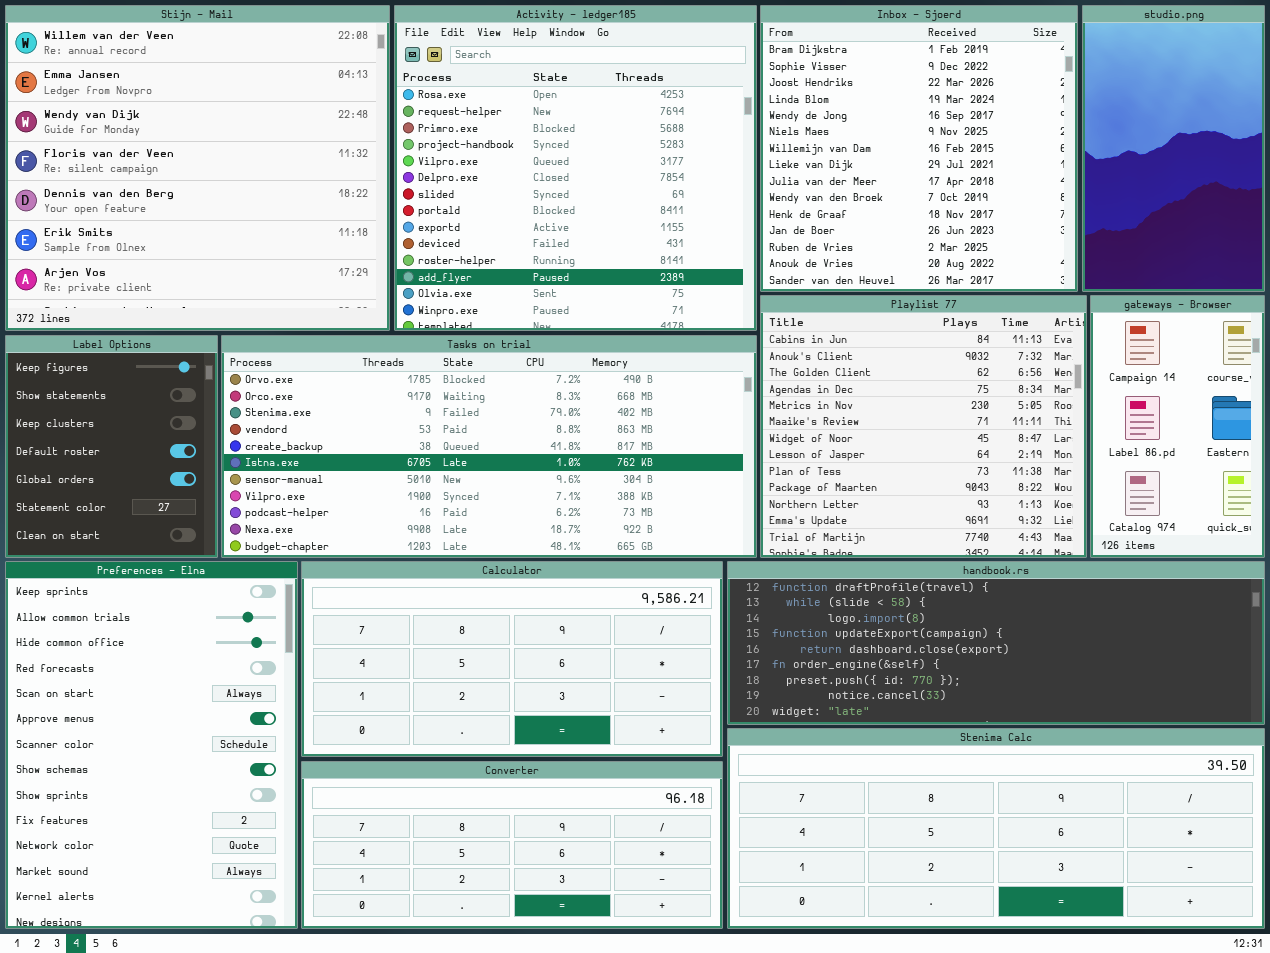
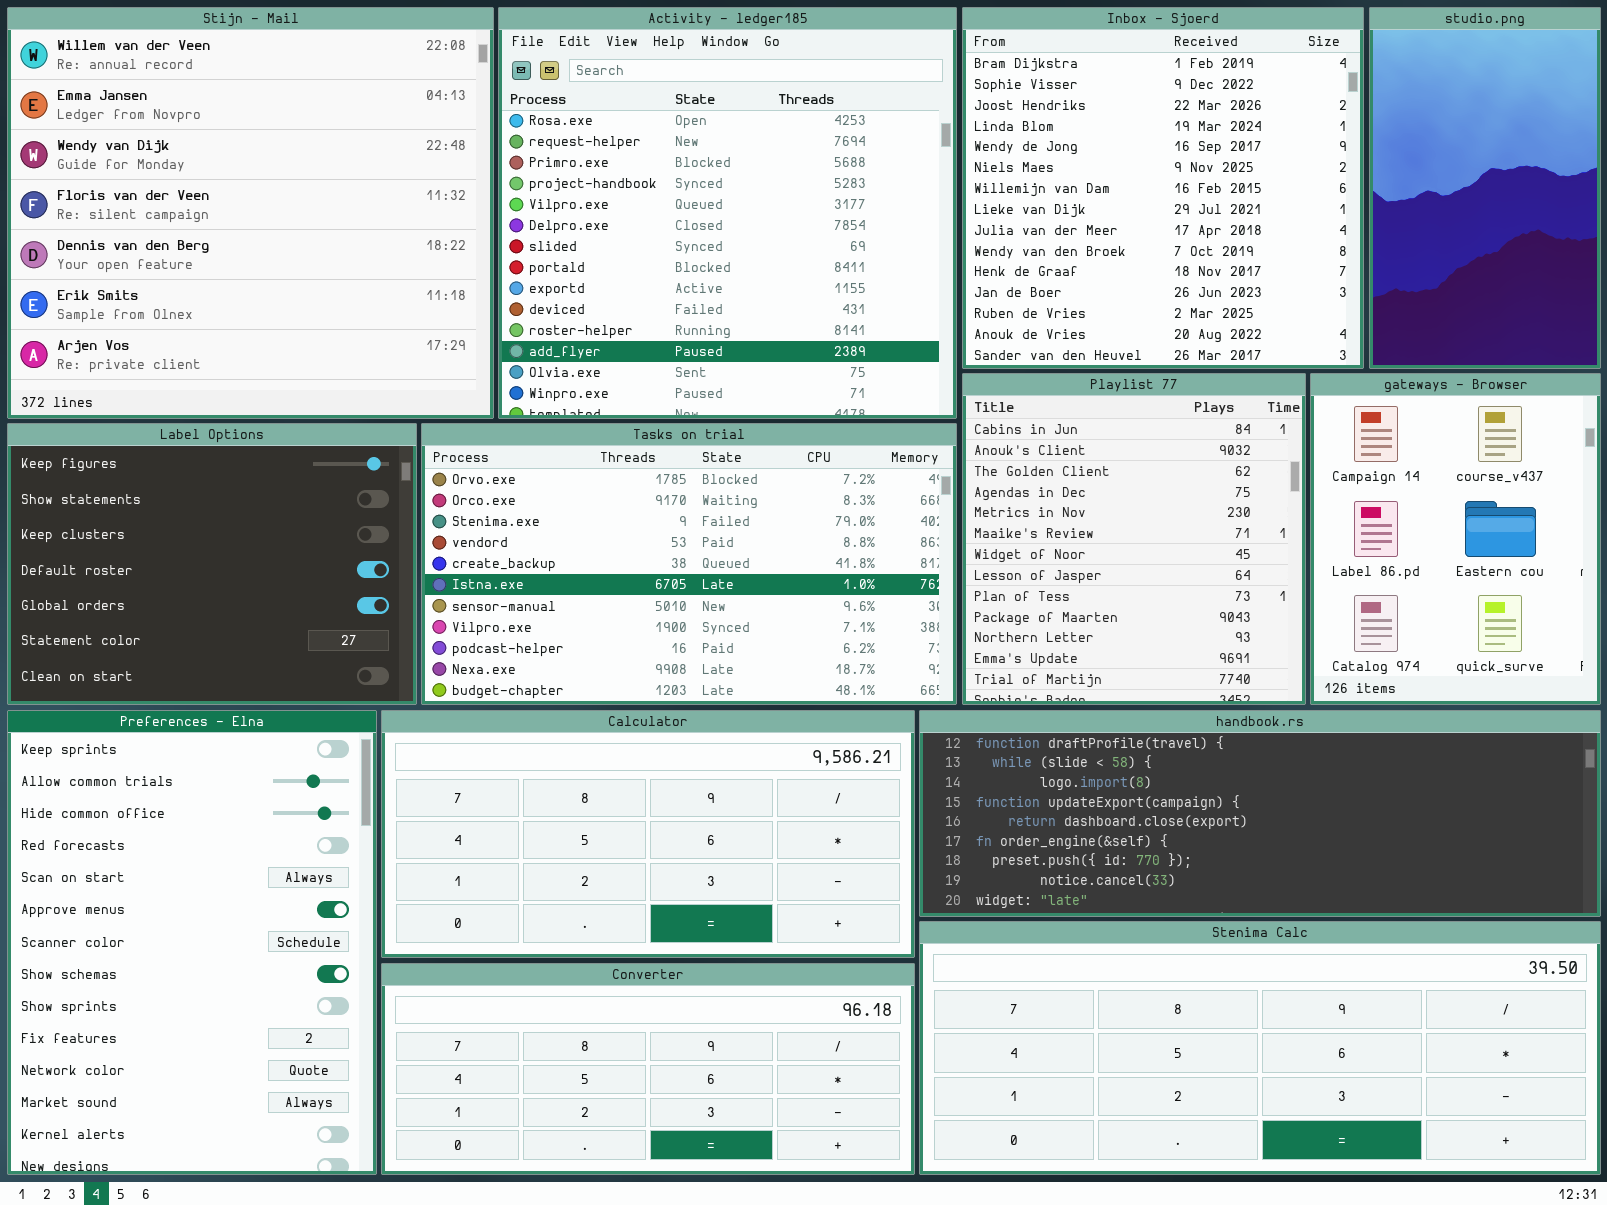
Playlist 77: [760,295,1087,558] -> [962,373,1306,705], resized
gateways - Browser: [1090,295,1265,558] -> [1310,373,1601,705], resized
Label Options: [5,335,218,558] -> [7,423,417,705], resized
Tasks on trial: [221,335,757,558] -> [421,423,957,705], resized

